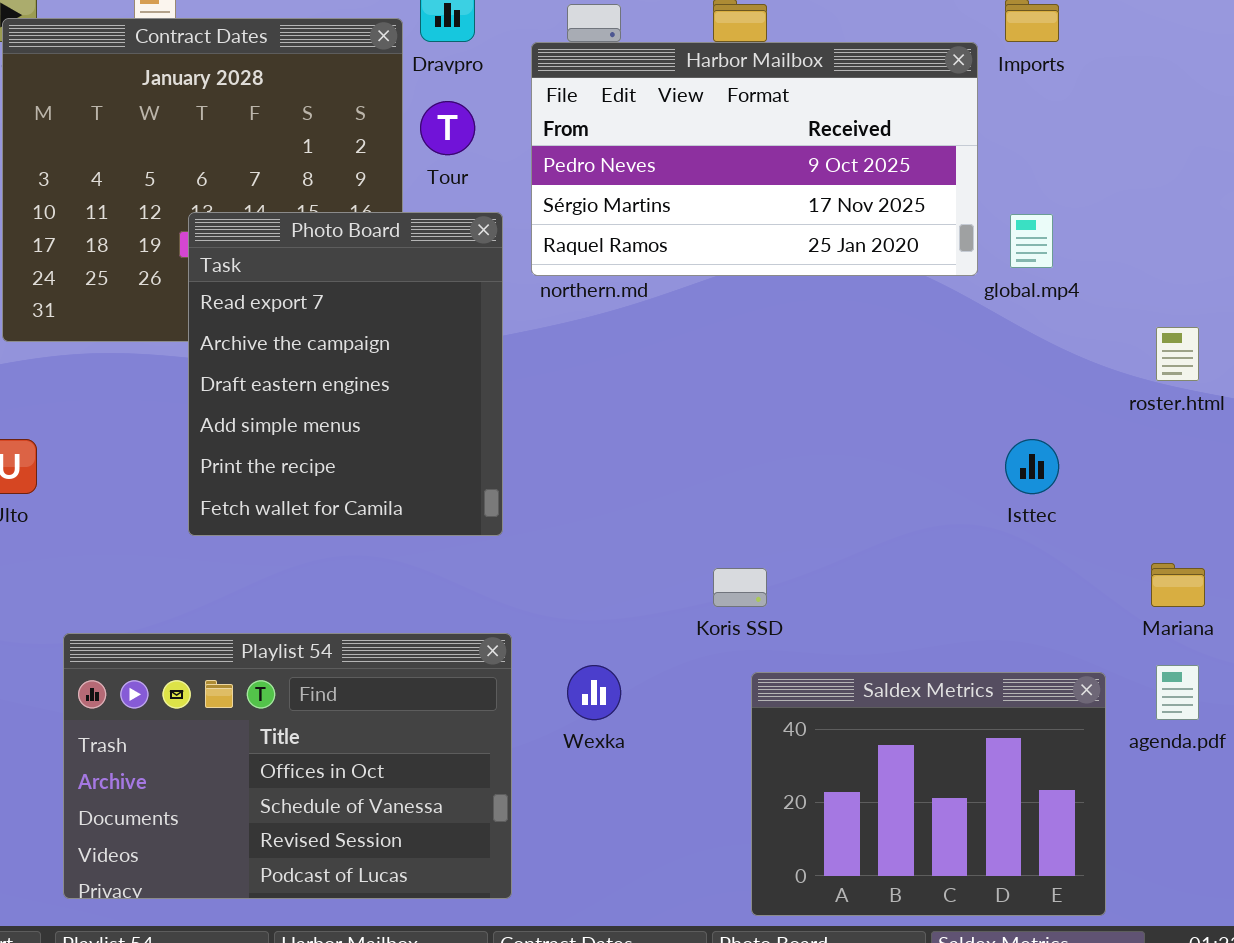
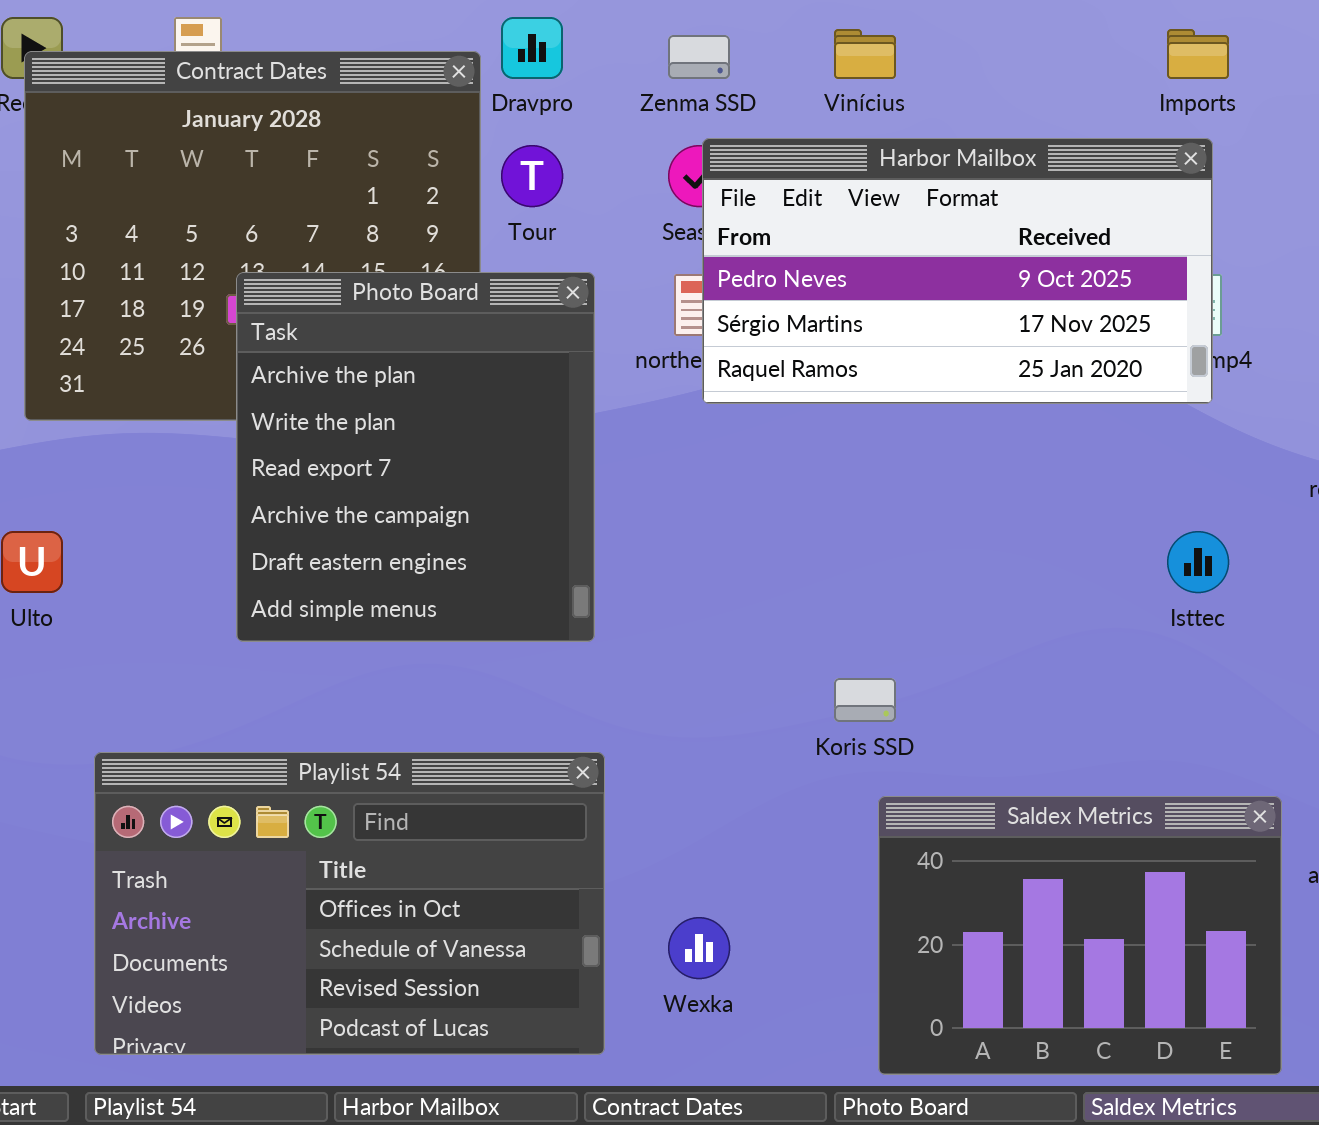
Harbor Mailbox: [531,42,978,276] -> [702,138,1213,404], moved
Photo Board: [188,212,503,536] -> [236,272,595,642], scrolled up 2 rows
Wexka: [567,665,621,720] -> [668,917,730,979], moved

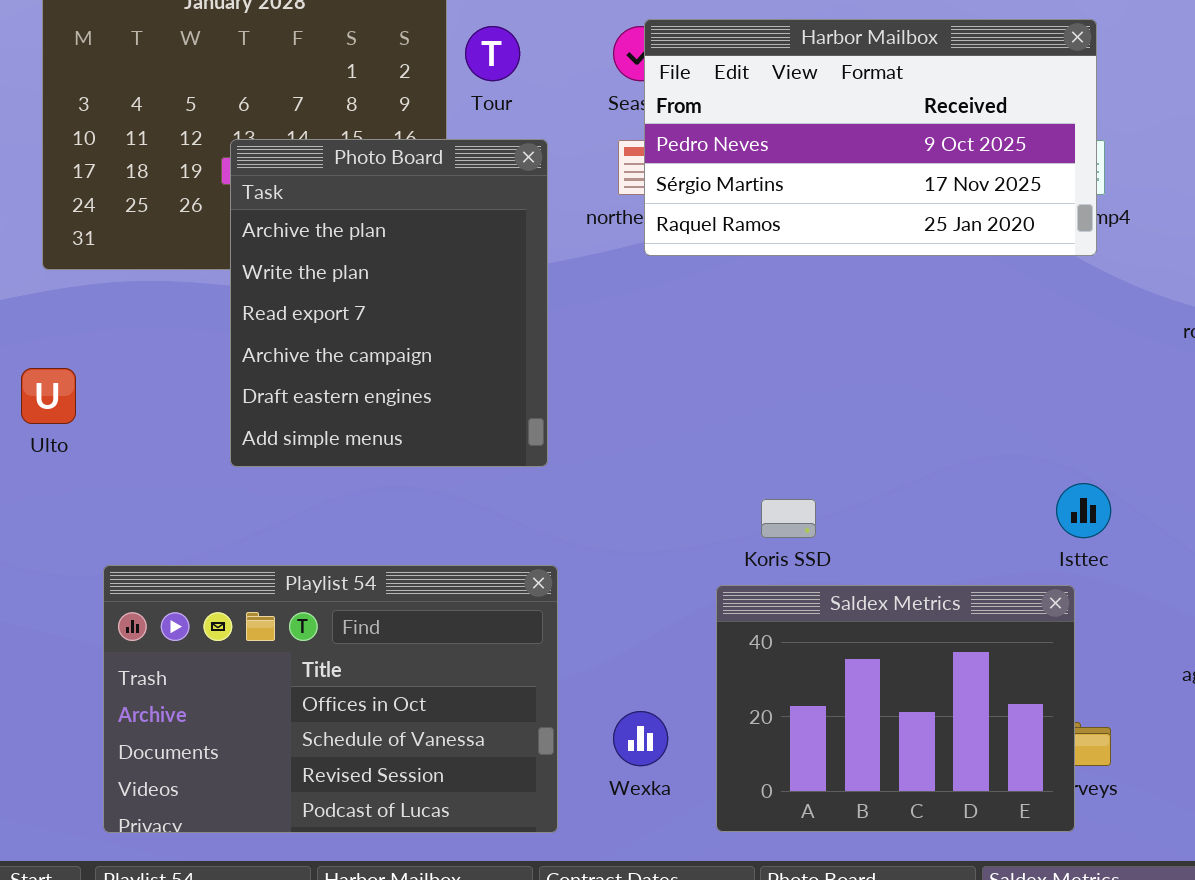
Isttec: [1167,531,1229,593] -> [1056,483,1111,538], moved
Saldex Metrics: [878,796,1282,1075] -> [716,585,1075,832], moved

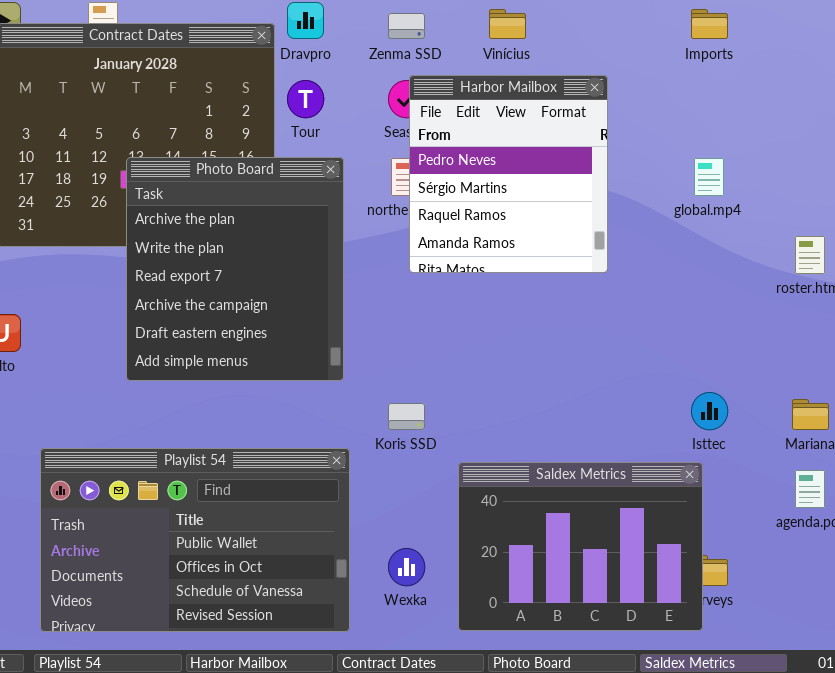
Harbor Mailbox: [644,19,1097,256] -> [409,75,608,273], resized
Koris SSD: [761,499,816,538] -> [388,403,425,430], moved
Playlist 54: [103,565,558,833] -> [40,448,350,632], scrolled up 1 row

